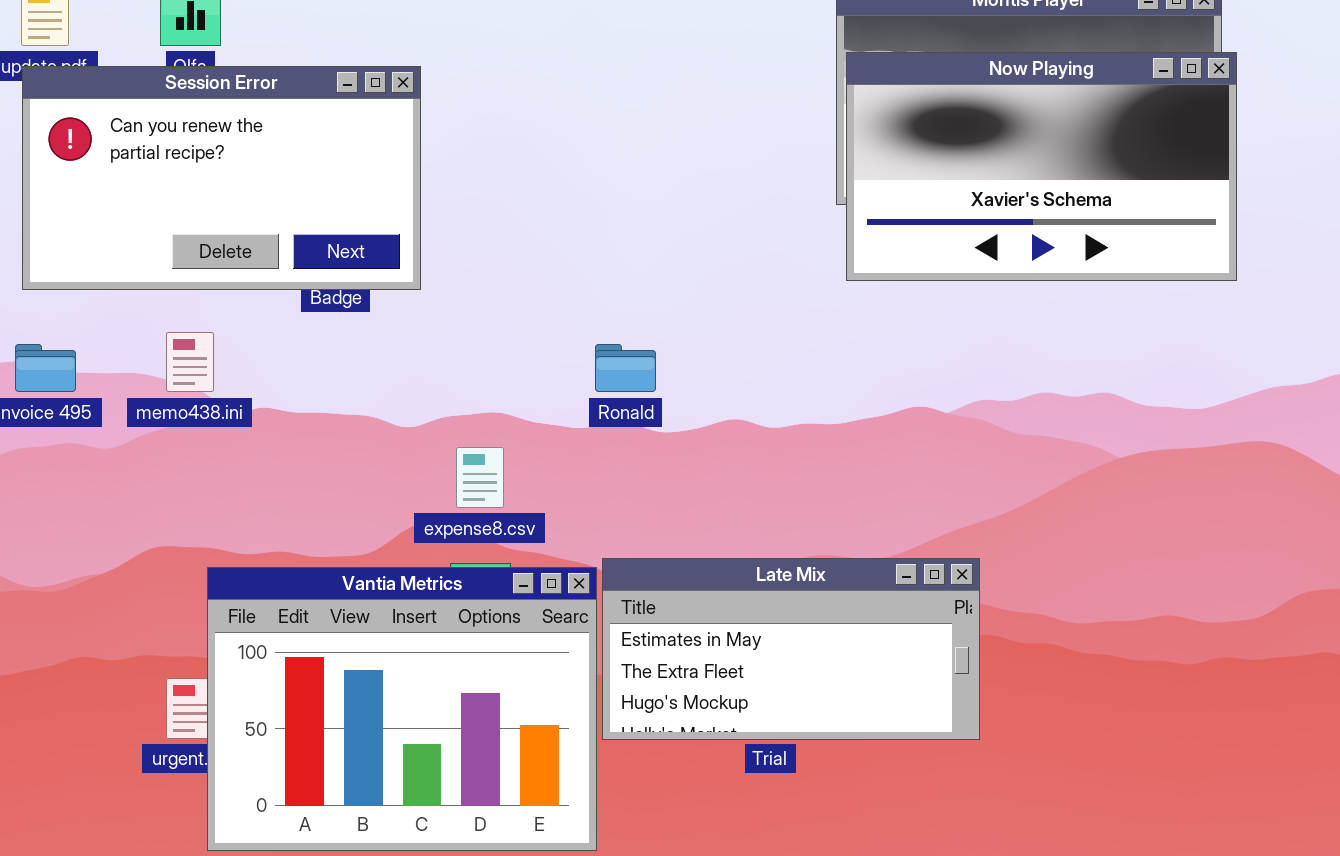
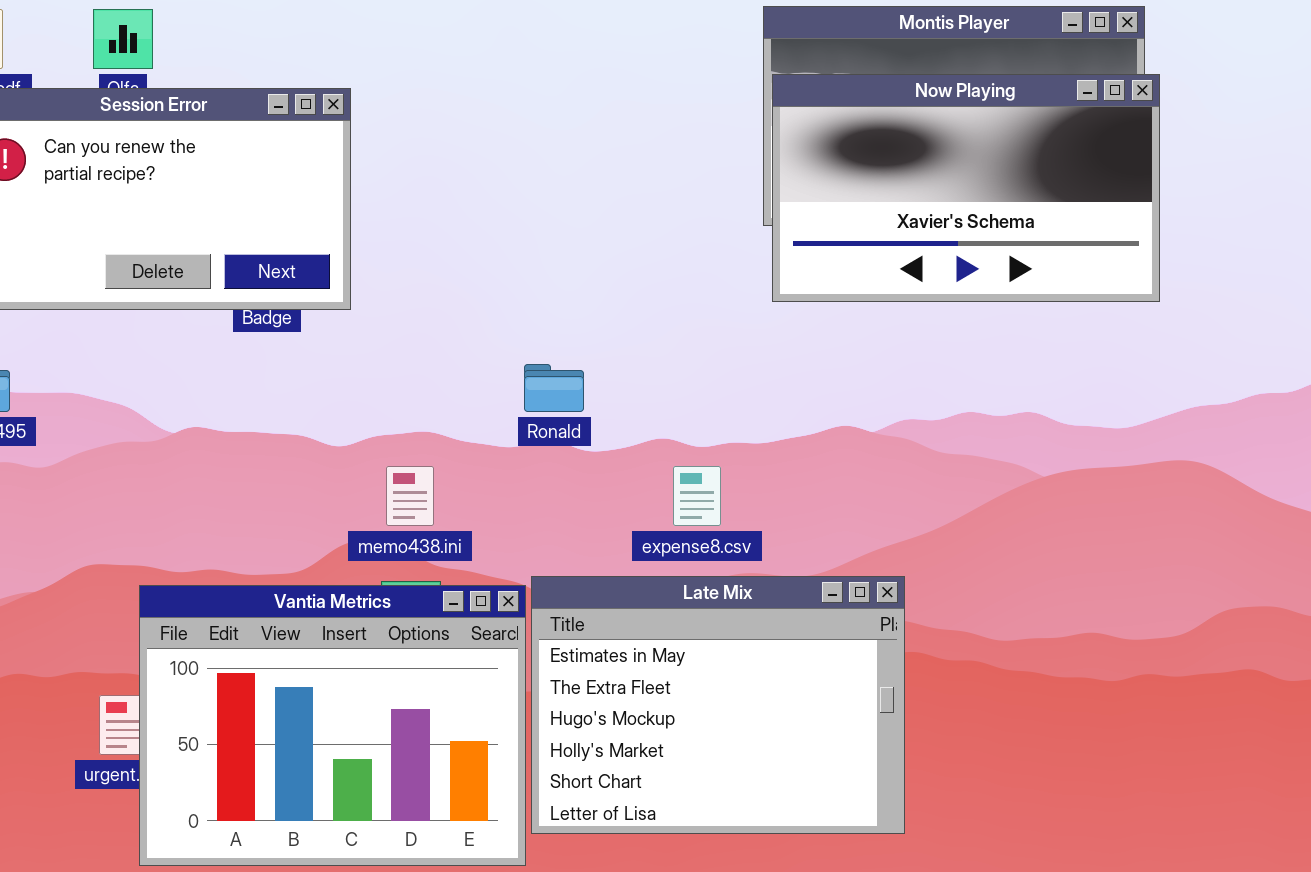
memo438.ini: [166,332,214,392] -> [386,466,434,526], moved
expense8.csv: [456,447,504,508] -> [673,466,721,526], moved
Late Mix: [602,558,980,740] -> [531,576,905,834], resized

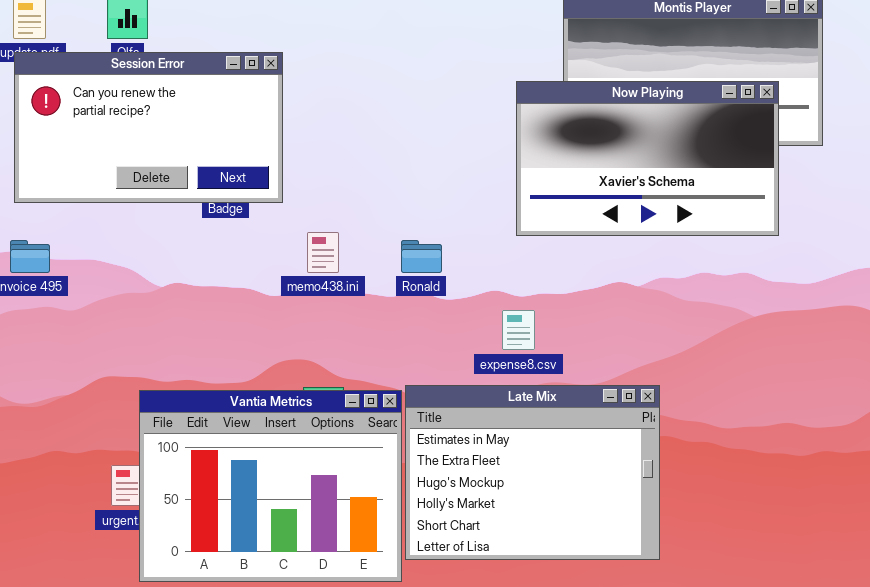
Now Playing: [772,74,1160,302] -> [516,81,779,236], moved
memo438.ini: [386,466,434,526] -> [307,232,339,273], moved

